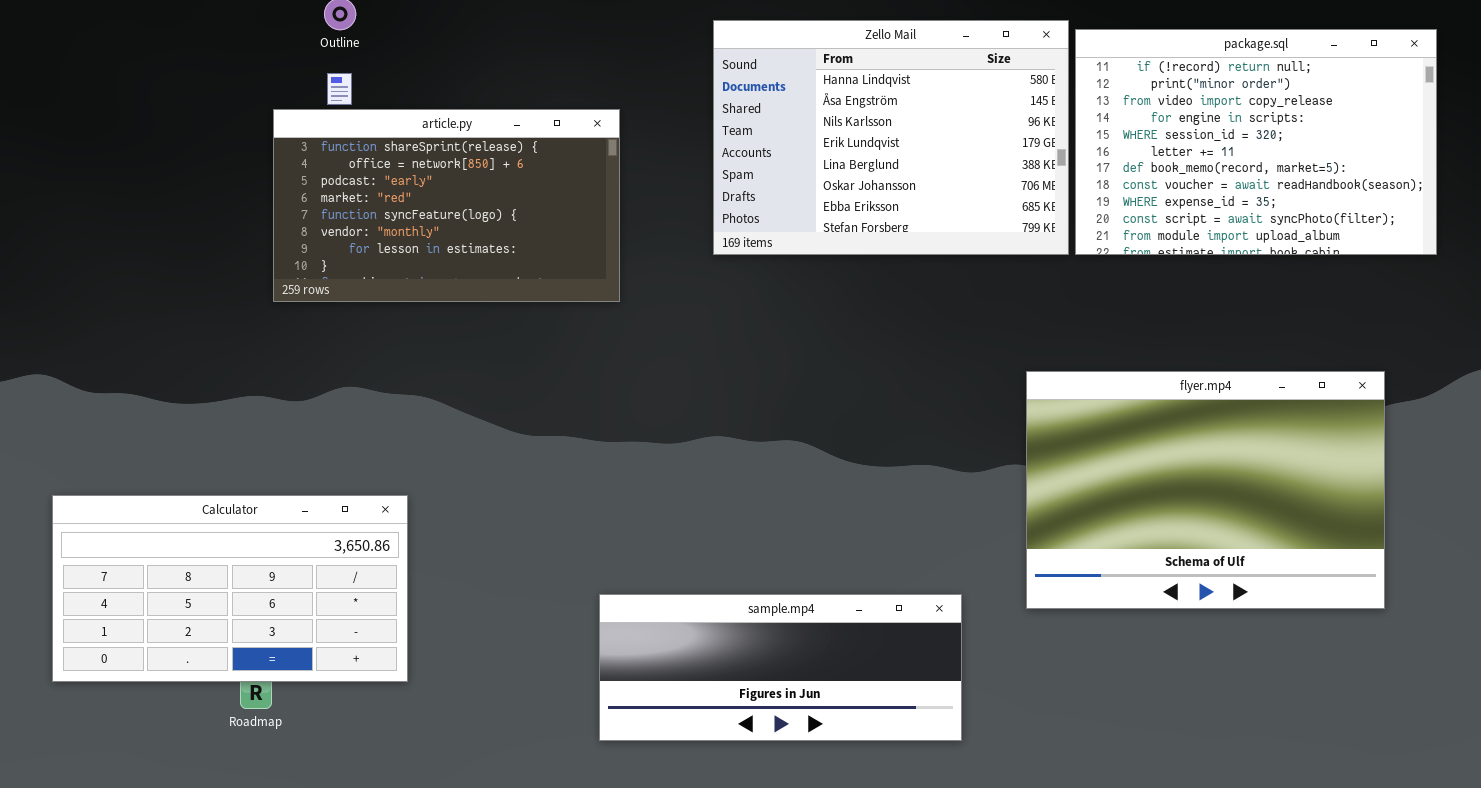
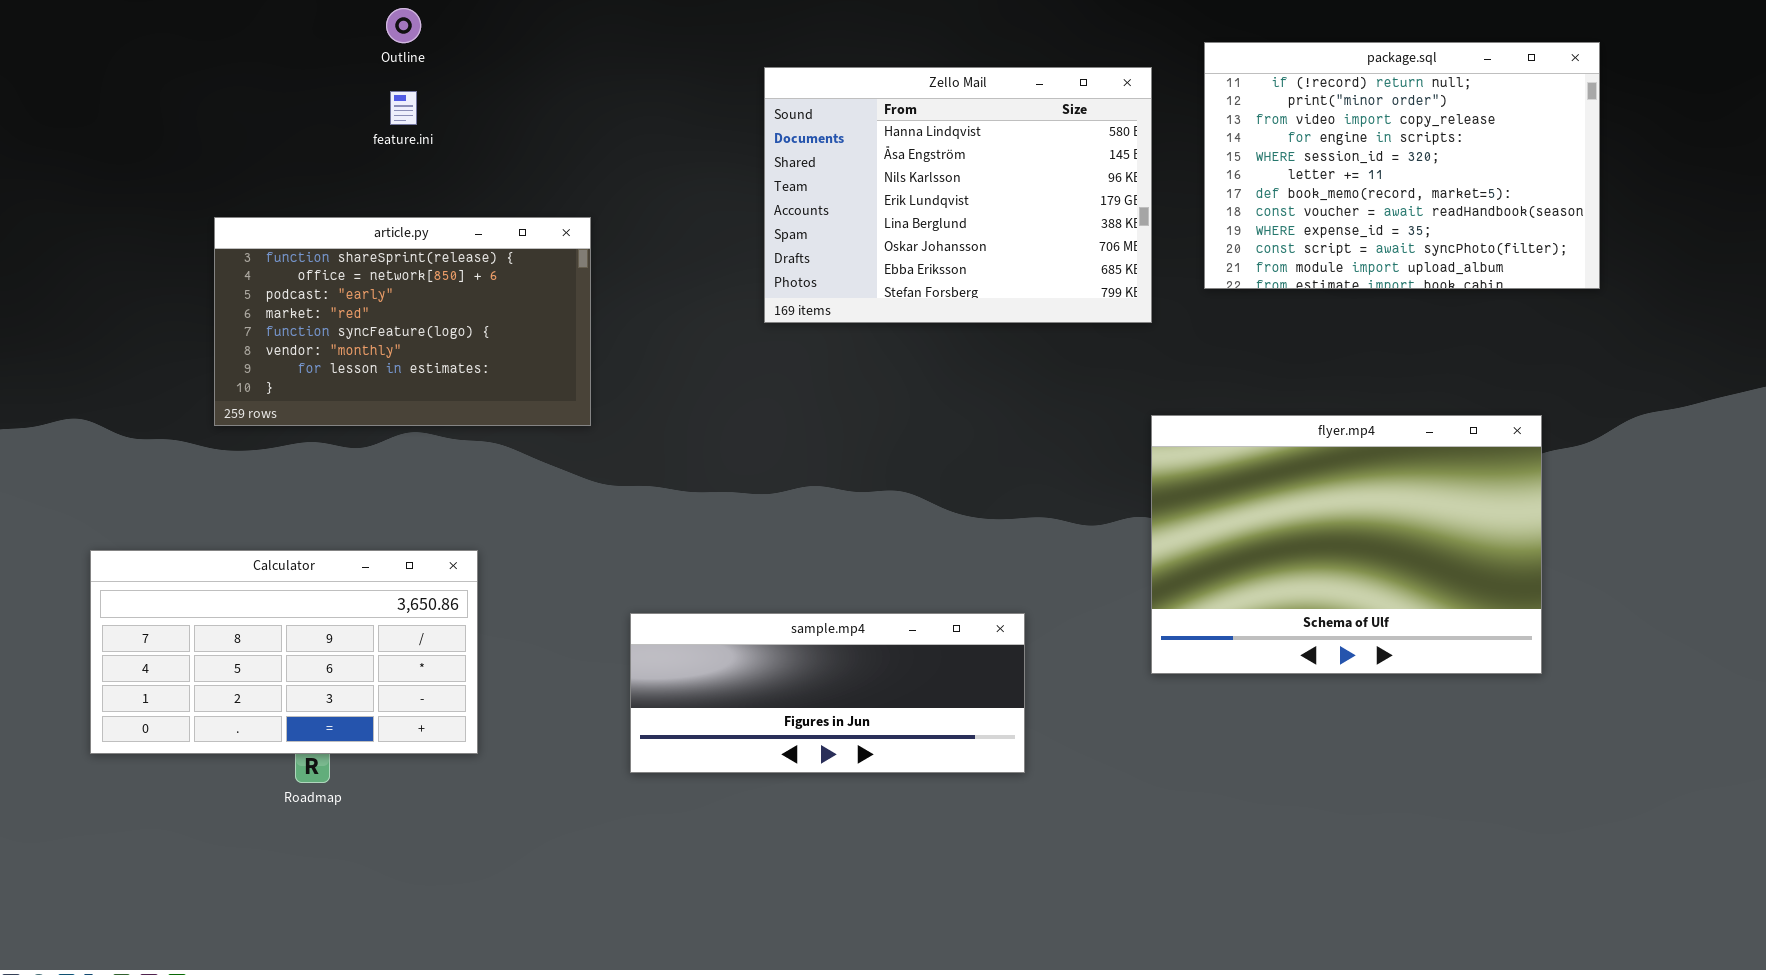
Zello Mail: [713,20,1069,255] -> [764,67,1152,323], moved
article.py: [273,109,620,302] -> [214,217,591,426], moved
sample.mp4: [599,594,962,741] -> [630,613,1025,773], moved

